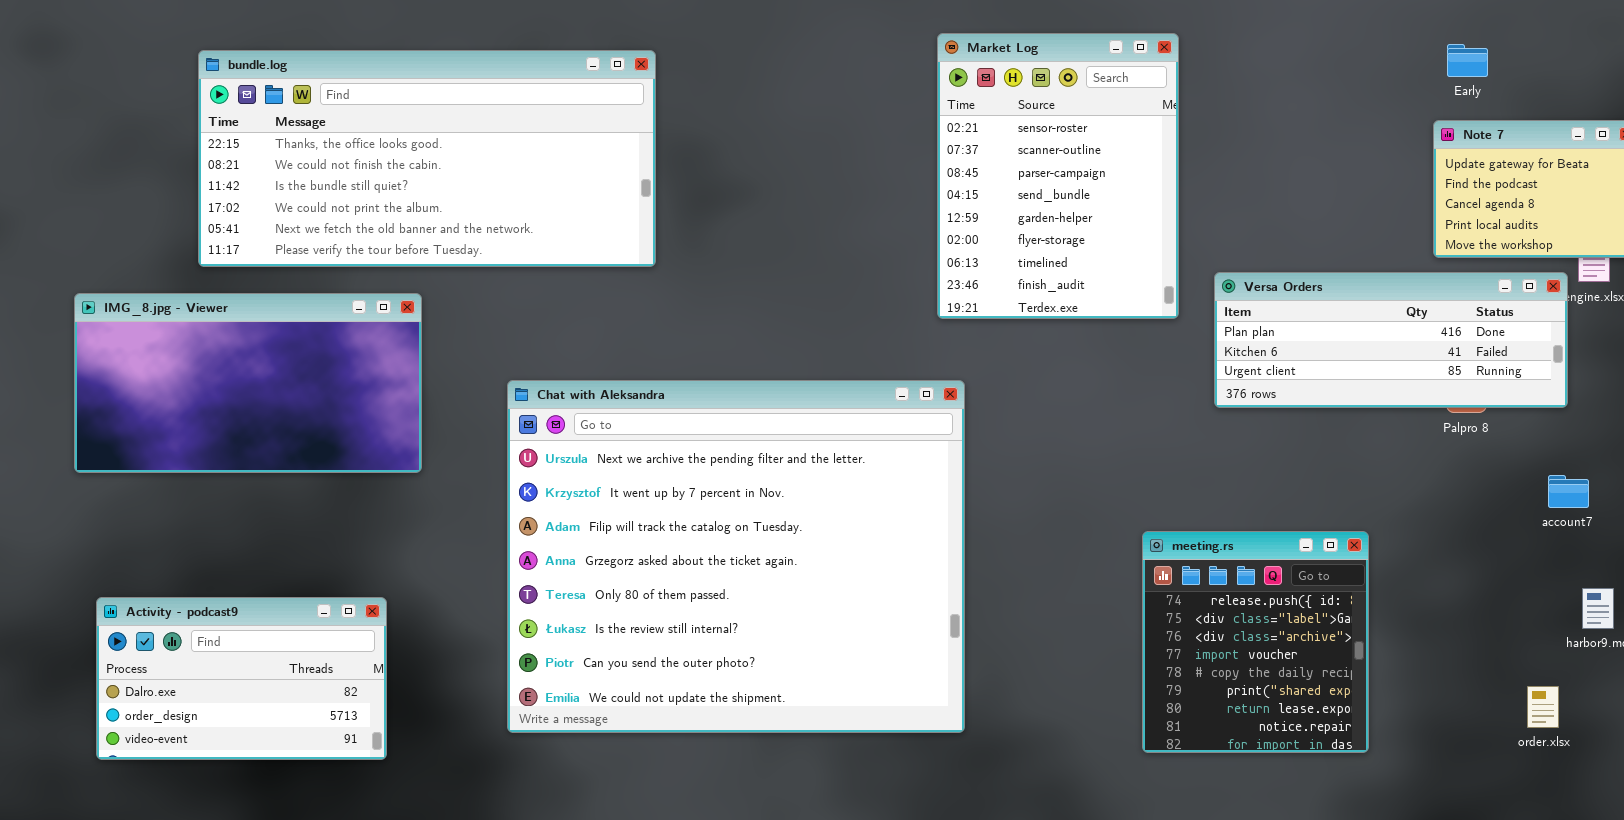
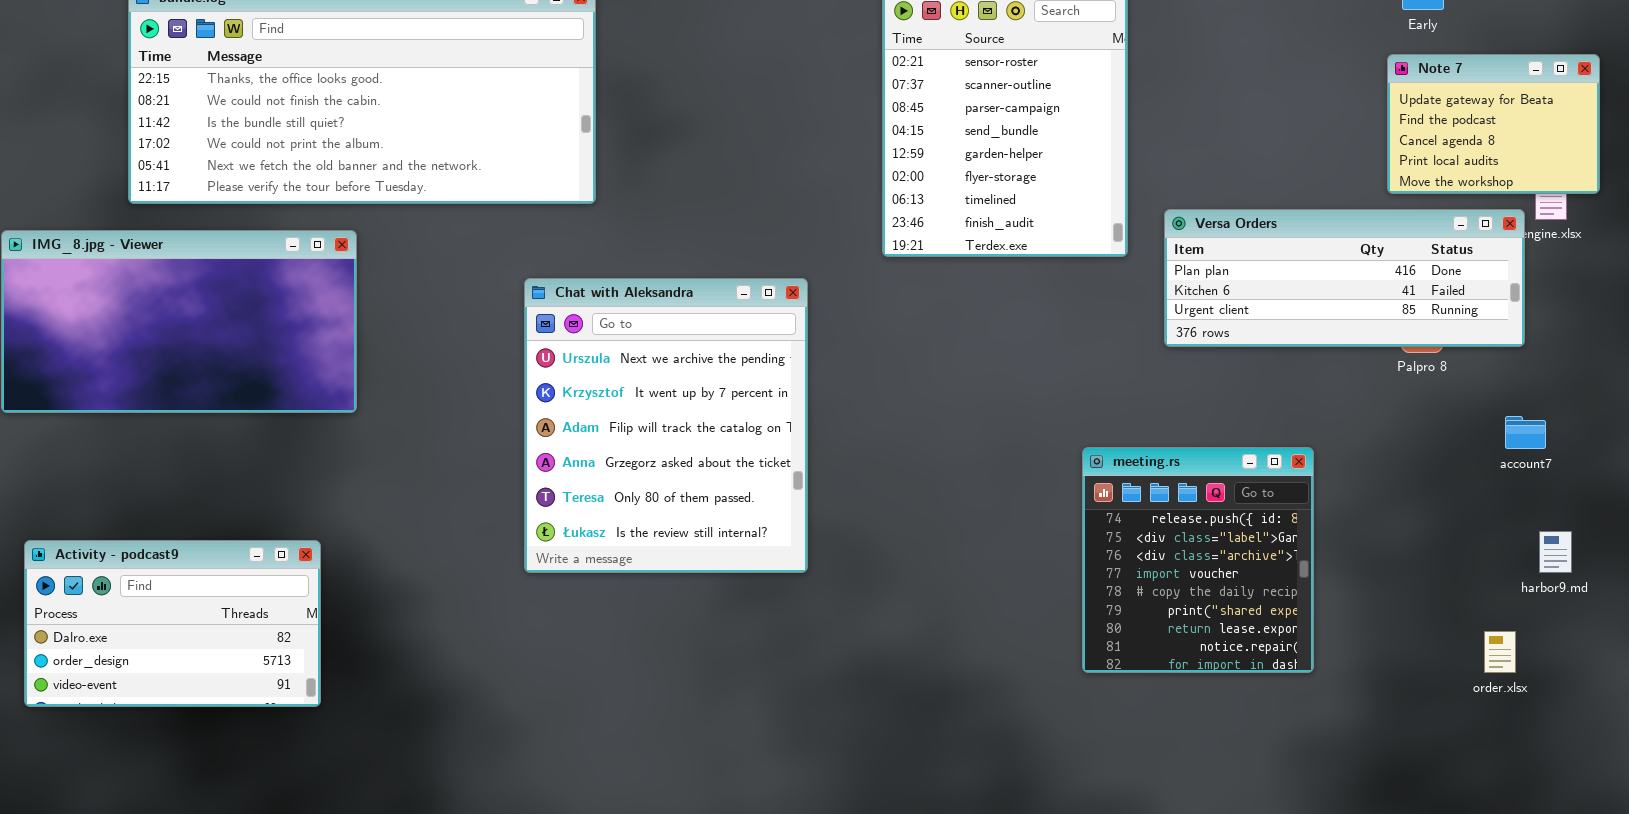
Chat with Aleksandra: [507,380,965,733] -> [524,278,808,573], moved, resized
meeting.rs: [1142,531,1369,753] -> [1082,447,1314,673], moved

